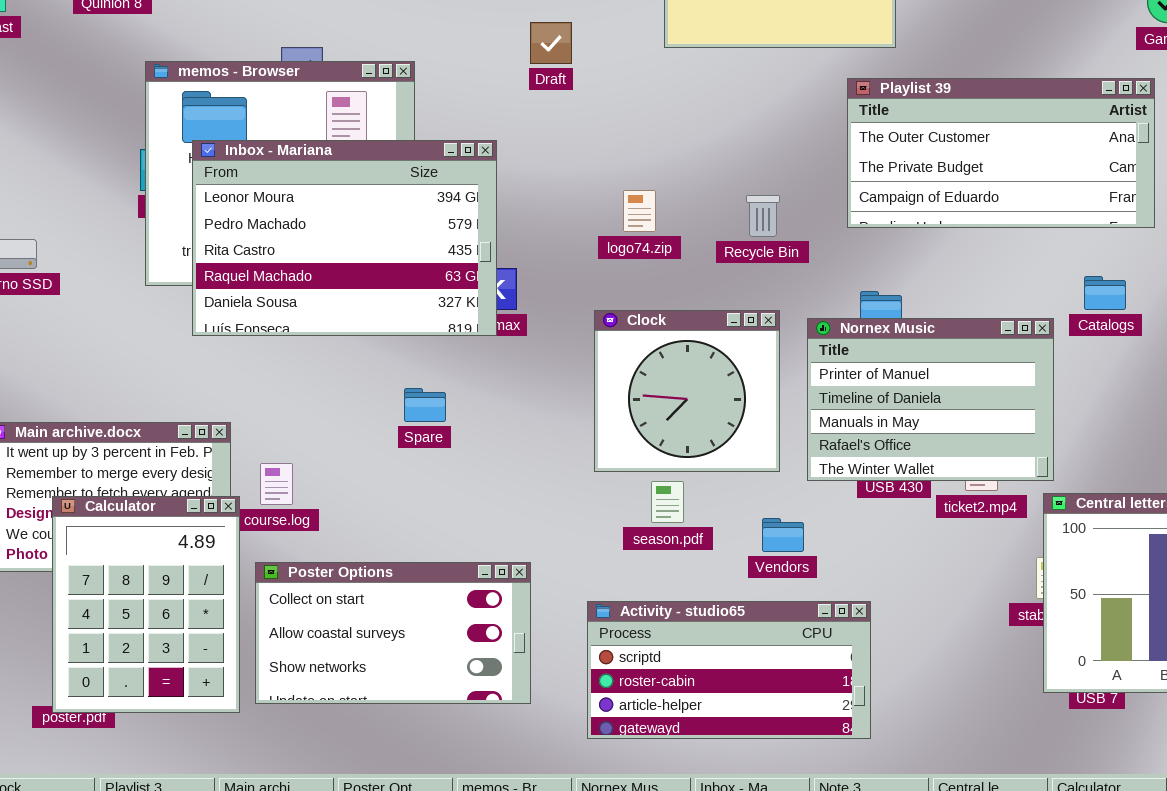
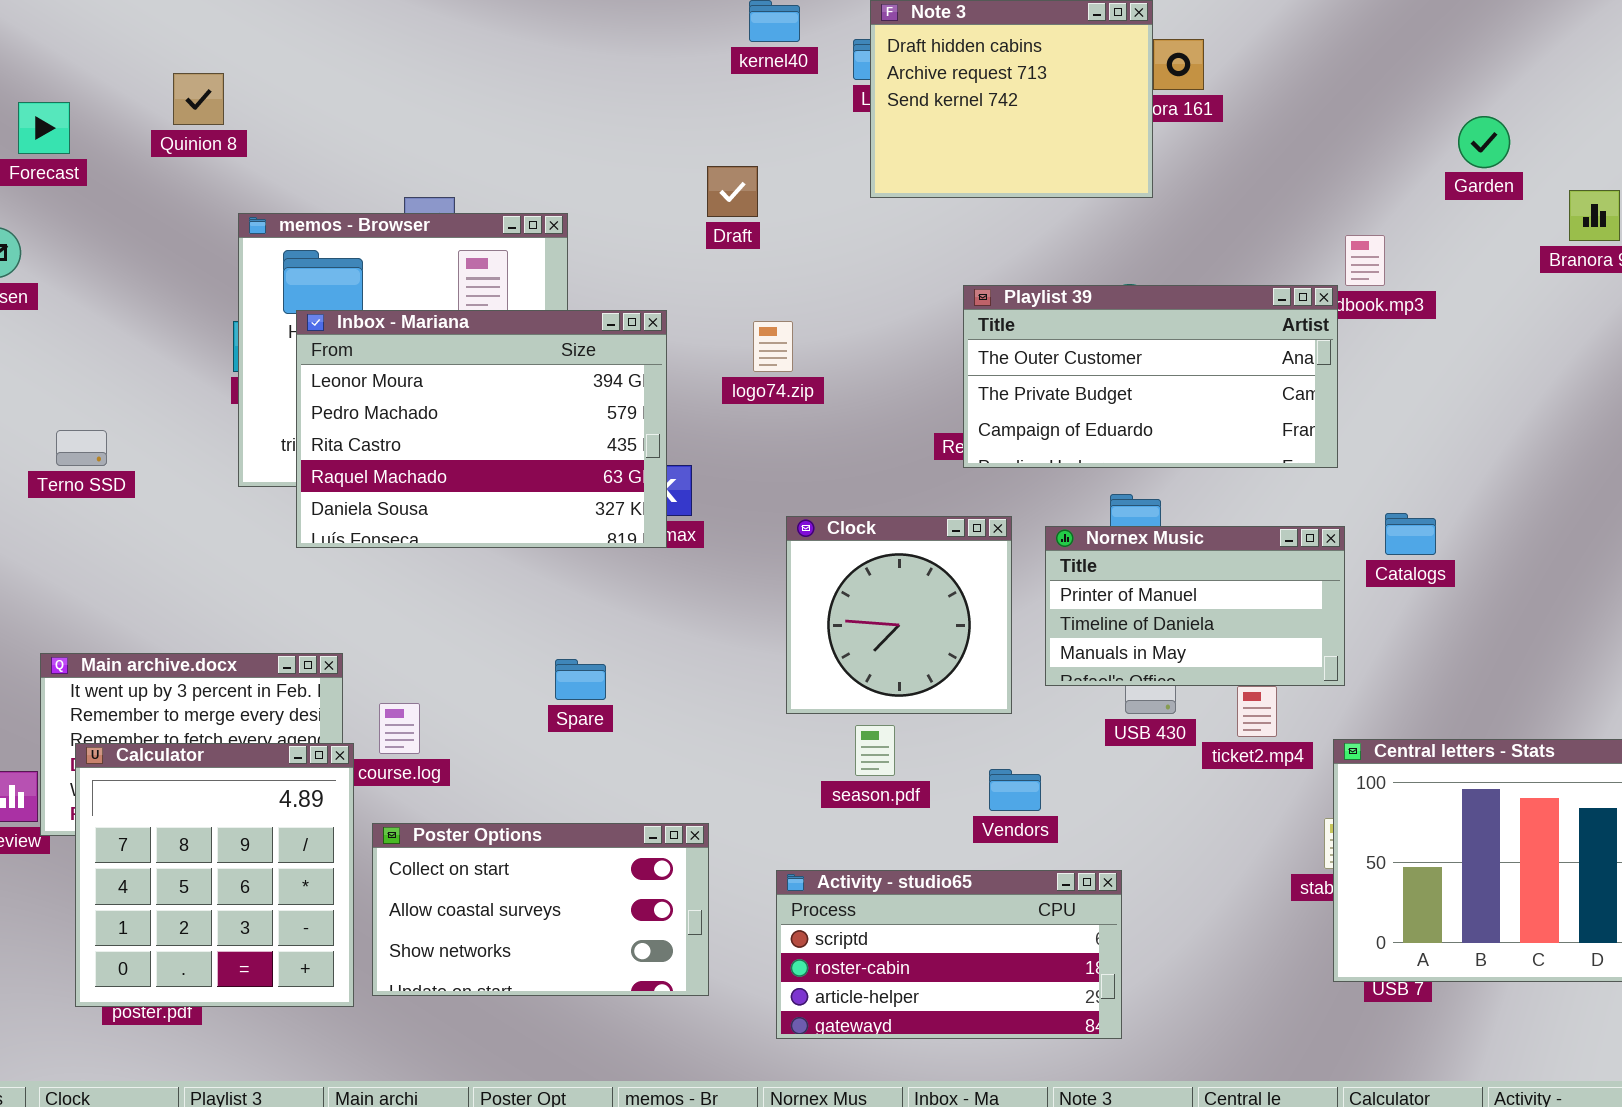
Playlist 39: [847,78,1155,228] -> [963,285,1338,468], moved
logo74.zip: [623,190,656,232] -> [753,321,793,372], moved
Catalogs: [1084,276,1126,310] -> [1385,513,1436,555], moved
Nornex Music: [807,318,1054,481] -> [1045,526,1345,686], resized
Spare: [404,388,446,422] -> [555,659,606,700], moved
Calculator: [52,496,240,713] -> [75,743,354,1007], resized

